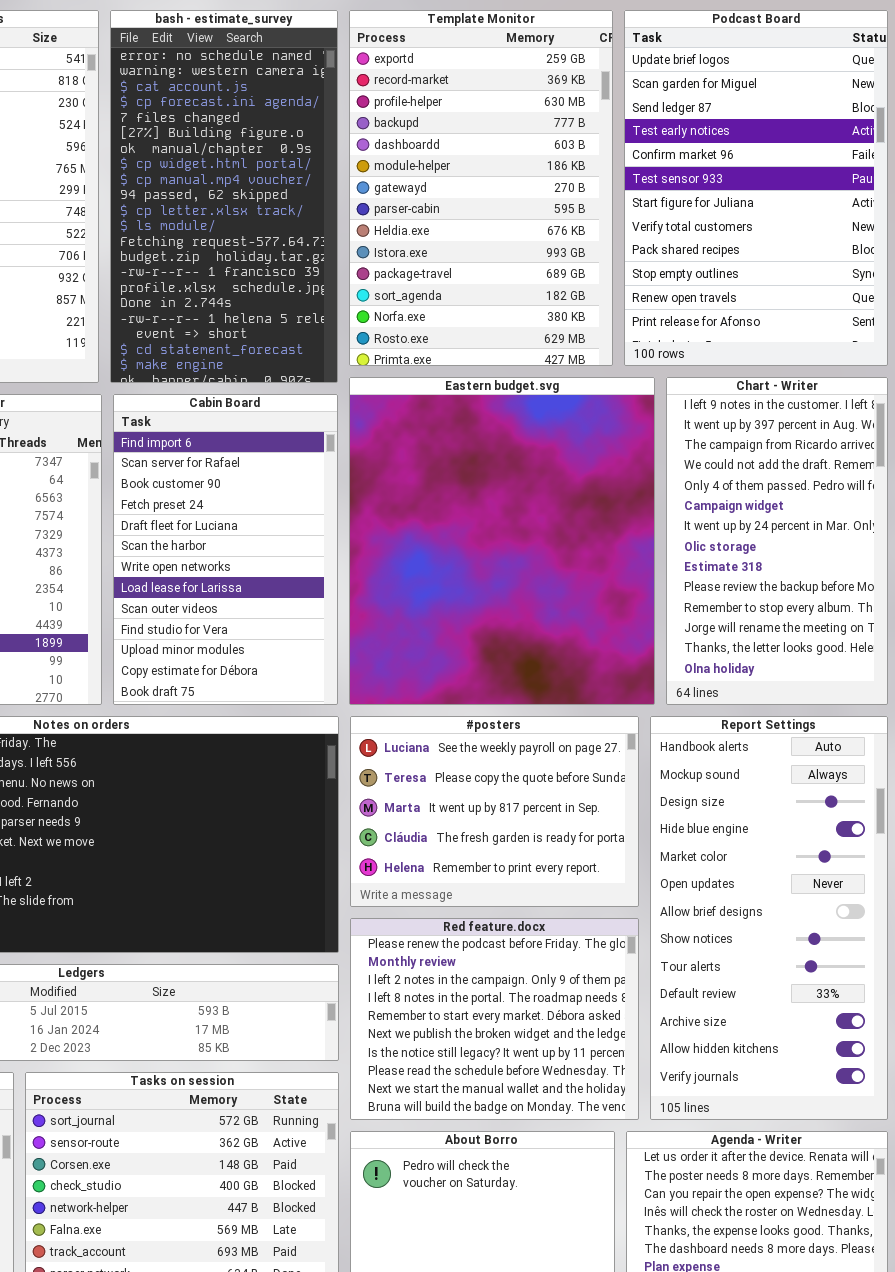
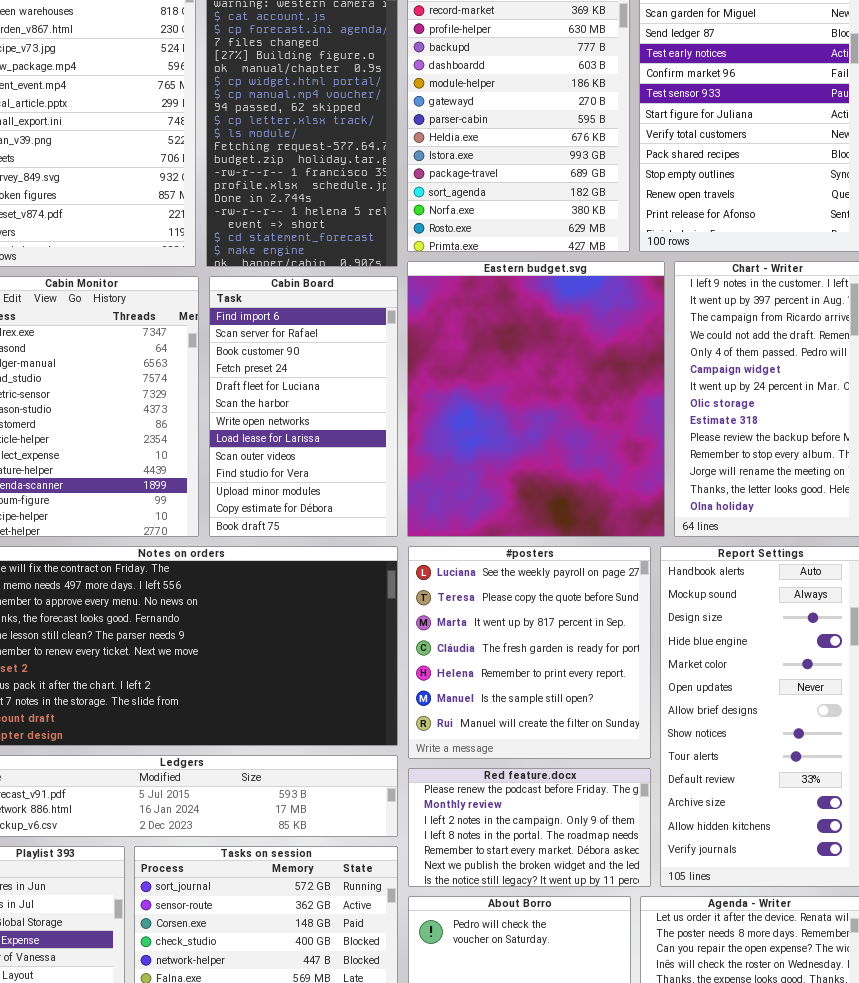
#posters: [350,716,639,907] -> [408,546,651,759], resized
Red feature.docx: [350,918,639,1120] -> [408,768,651,887], resized

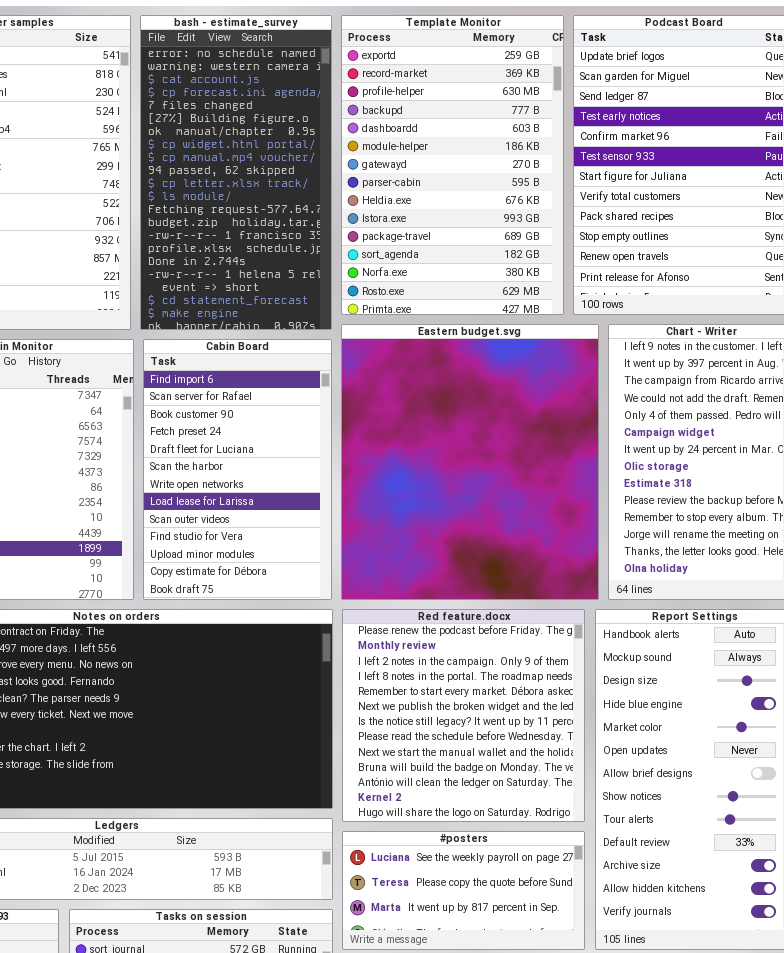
#posters: [408,546,651,759] -> [342,831,585,950], moved, resized
Red feature.docx: [408,768,651,887] -> [342,609,585,822], moved, resized

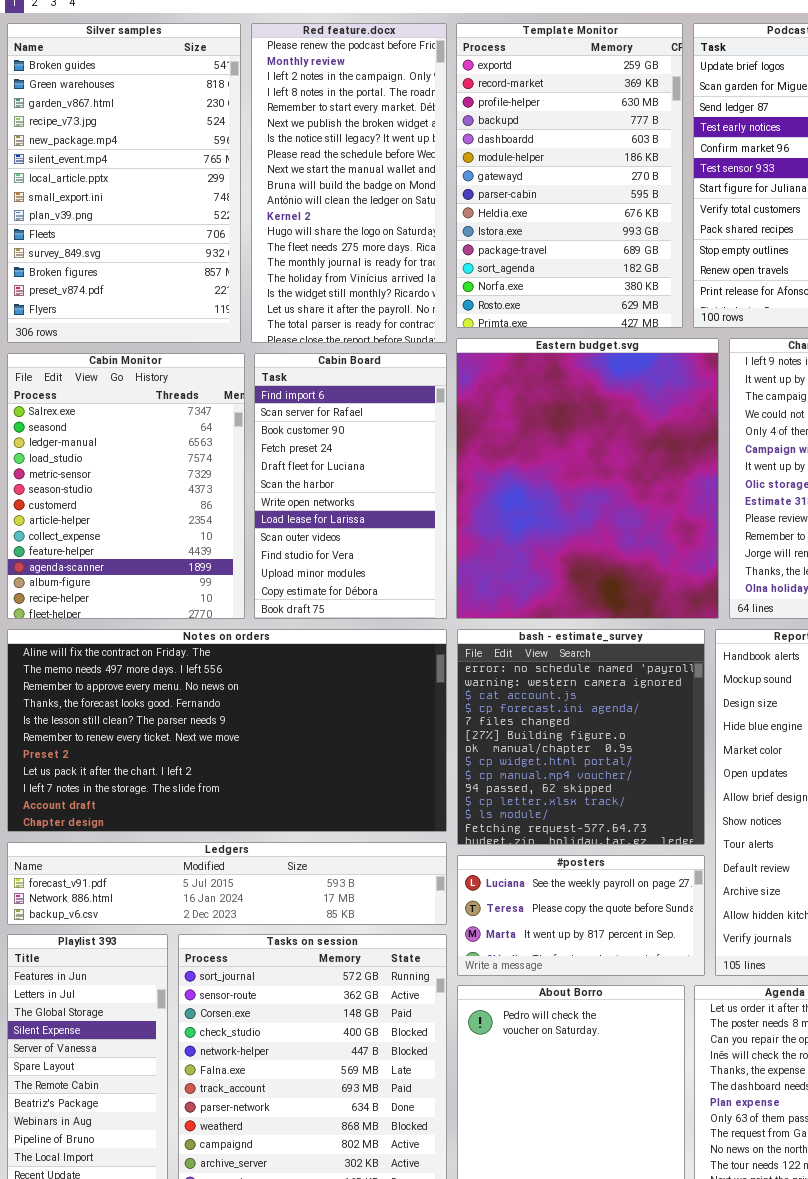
bash - estimate_survey: [140,15,332,330] -> [457,629,705,845], moved, resized
Red feature.docx: [342,609,585,822] -> [251,23,447,343], moved, resized

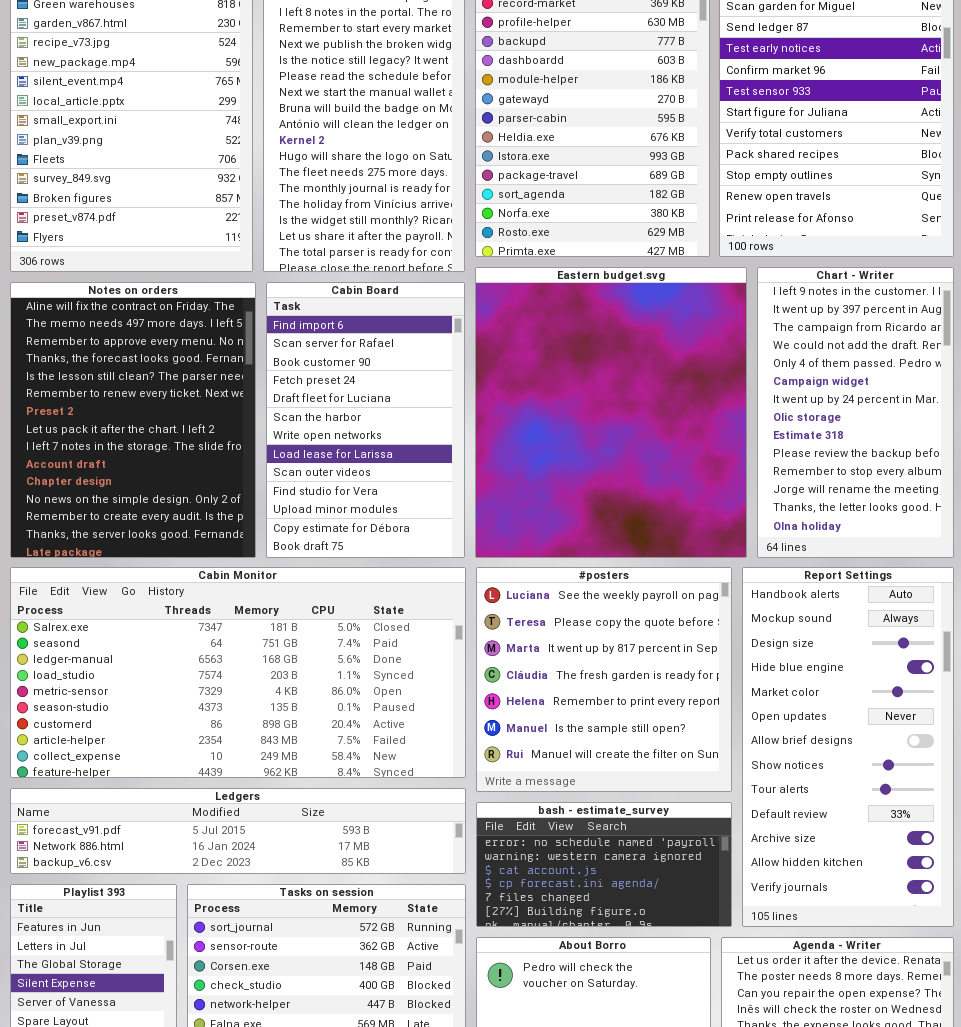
Cabin Monitor: [7,353,245,619] -> [10,567,466,778], moved, resized
Notes on orders: [7,629,447,832] -> [10,282,256,558], moved, resized
bash - estimate_survey: [457,629,705,845] -> [476,802,732,927], moved, resized
#posters: [457,855,705,976] -> [476,567,732,792], moved, resized

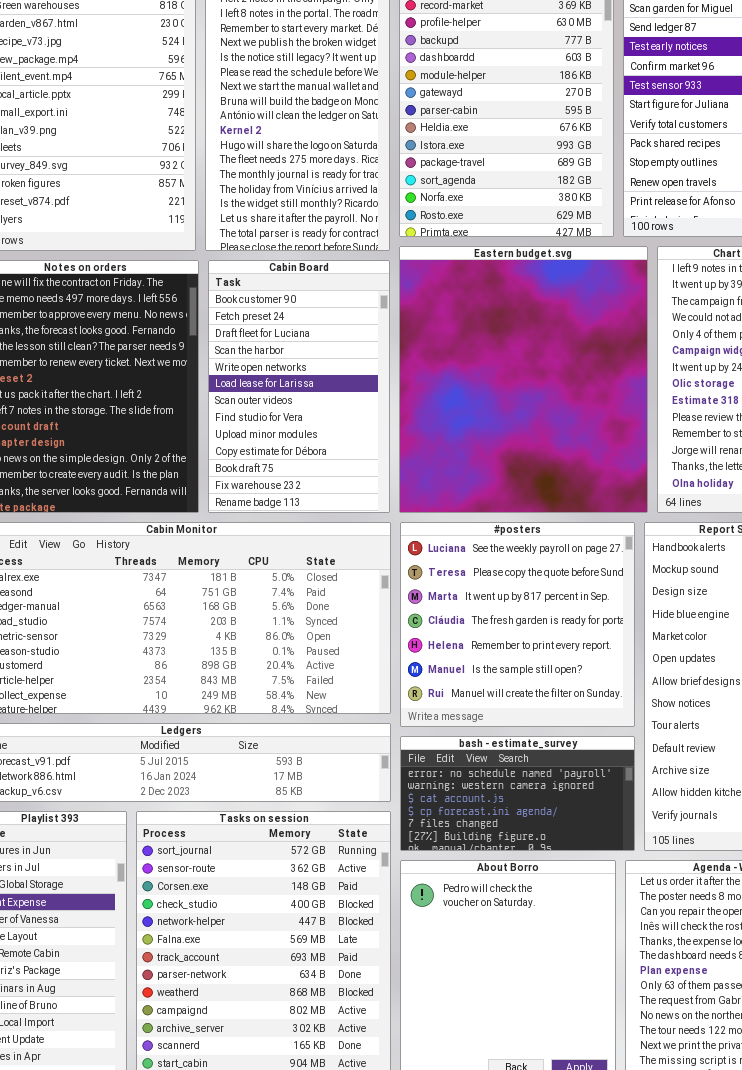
Cabin Board: [266,282,465,558] -> [208,260,390,513], scrolled down 2 rows

